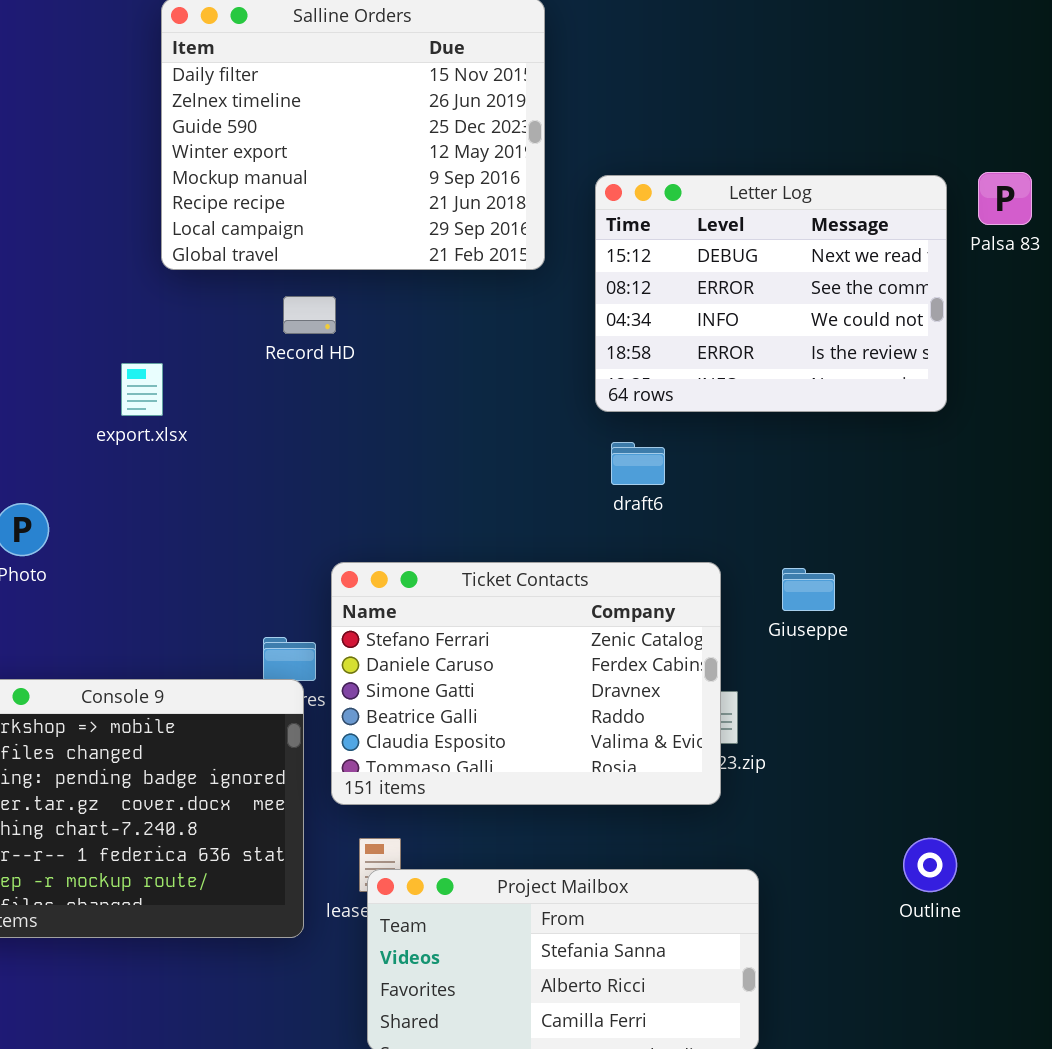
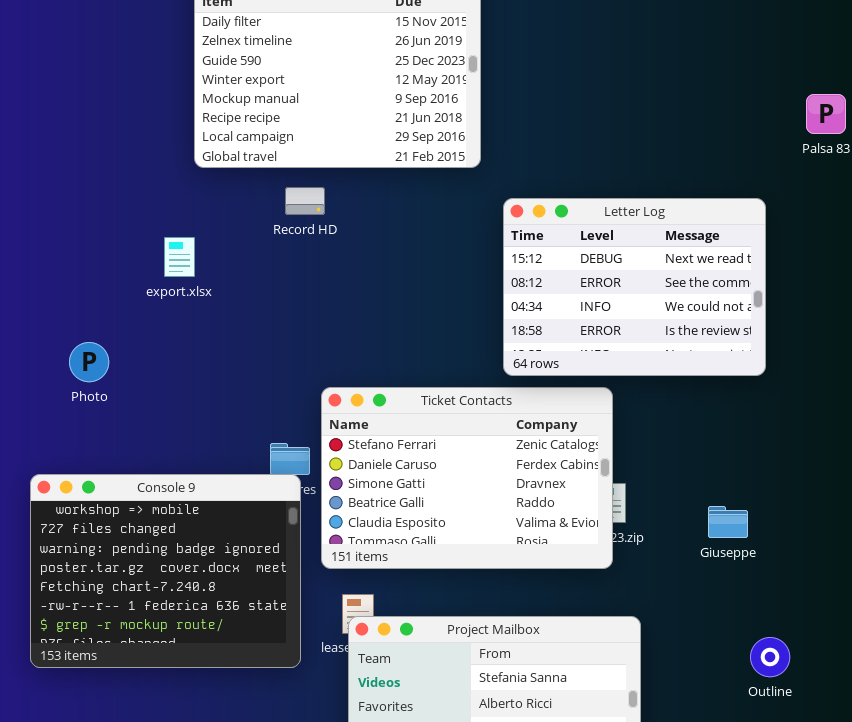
Letter Log: [595,175,947,412] -> [503,198,766,376], moved
Giuseppe: [782,568,835,611] -> [708,506,748,538], moved
Outline: [903,838,957,892] -> [750,637,790,677], moved

